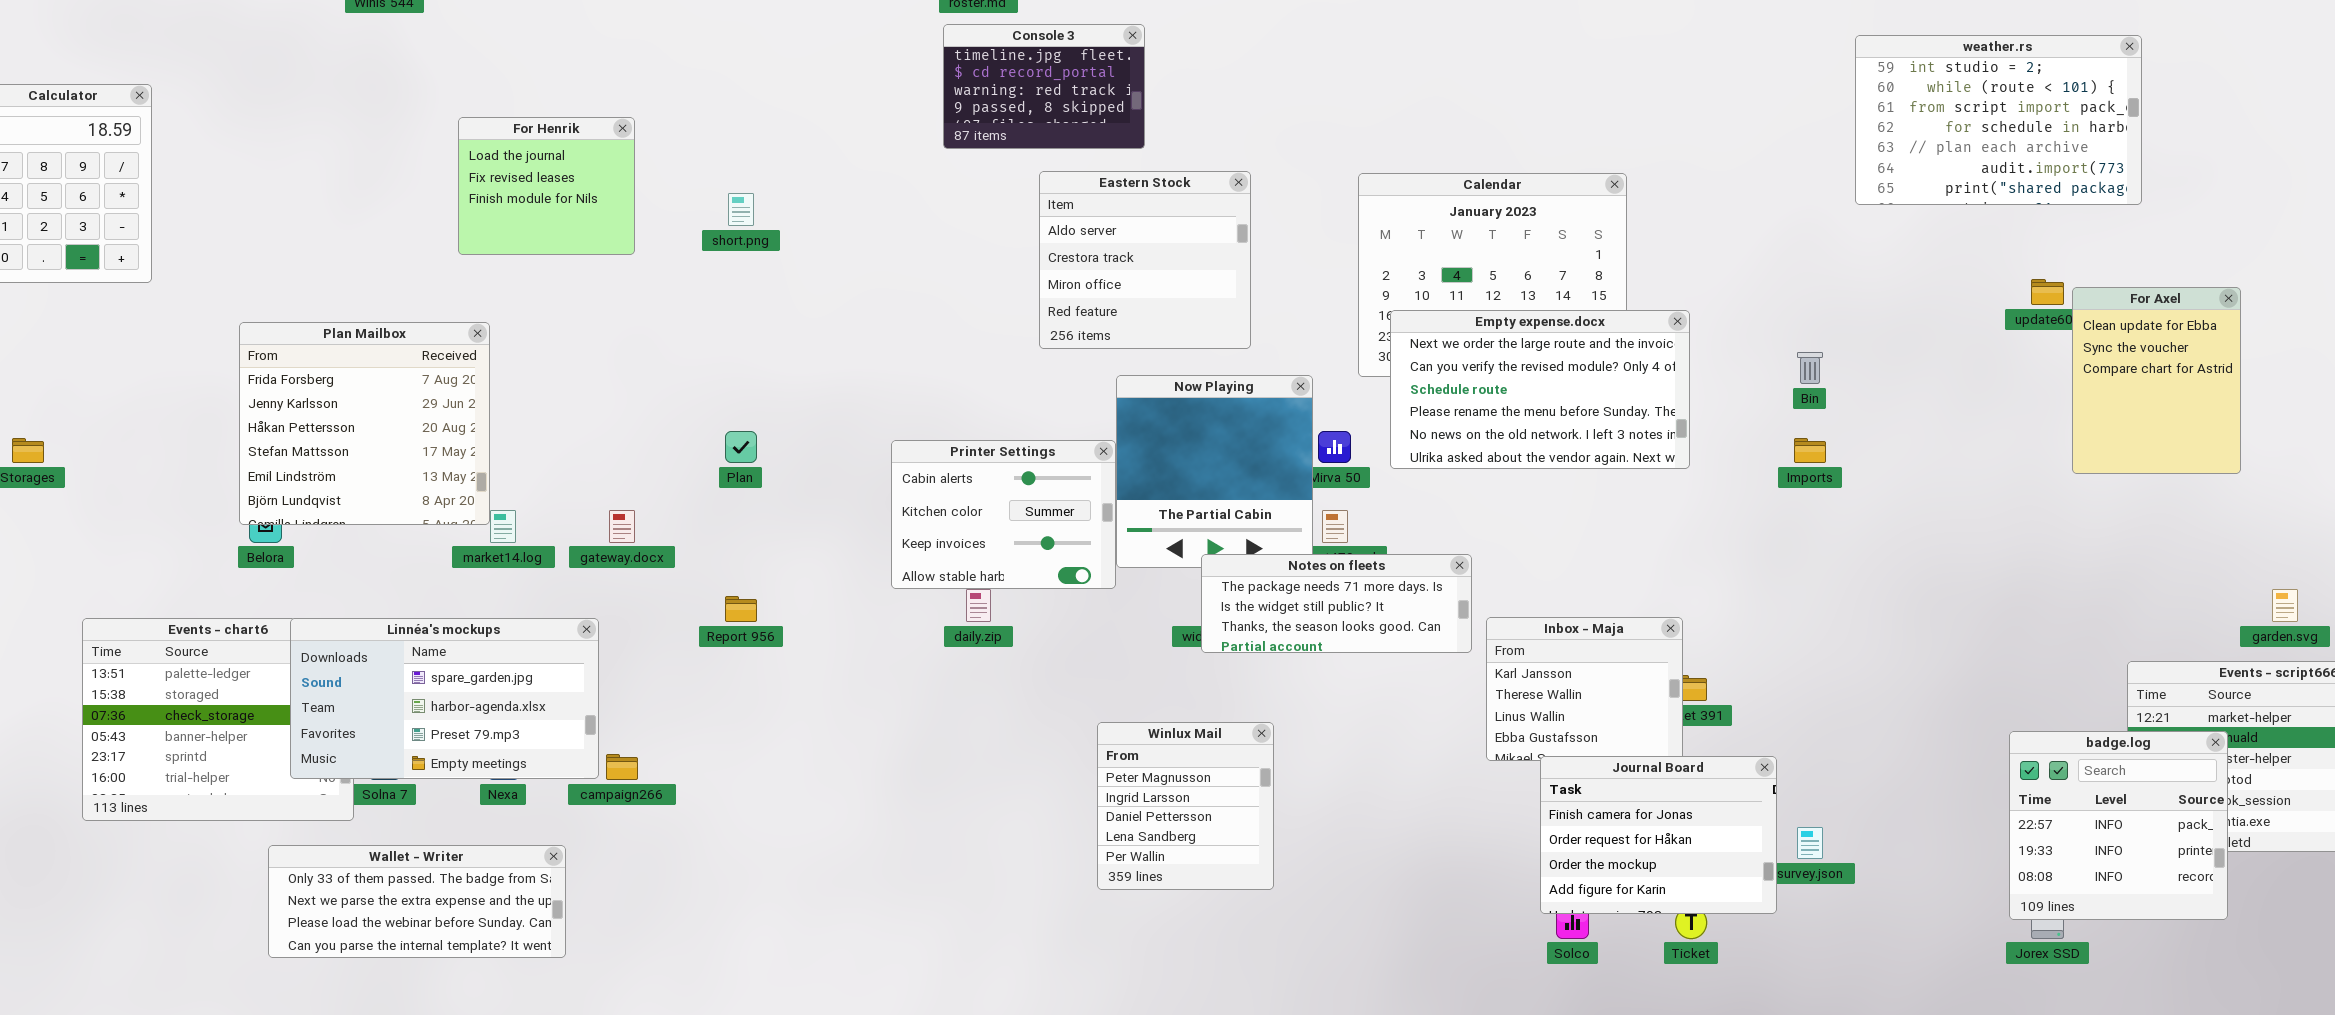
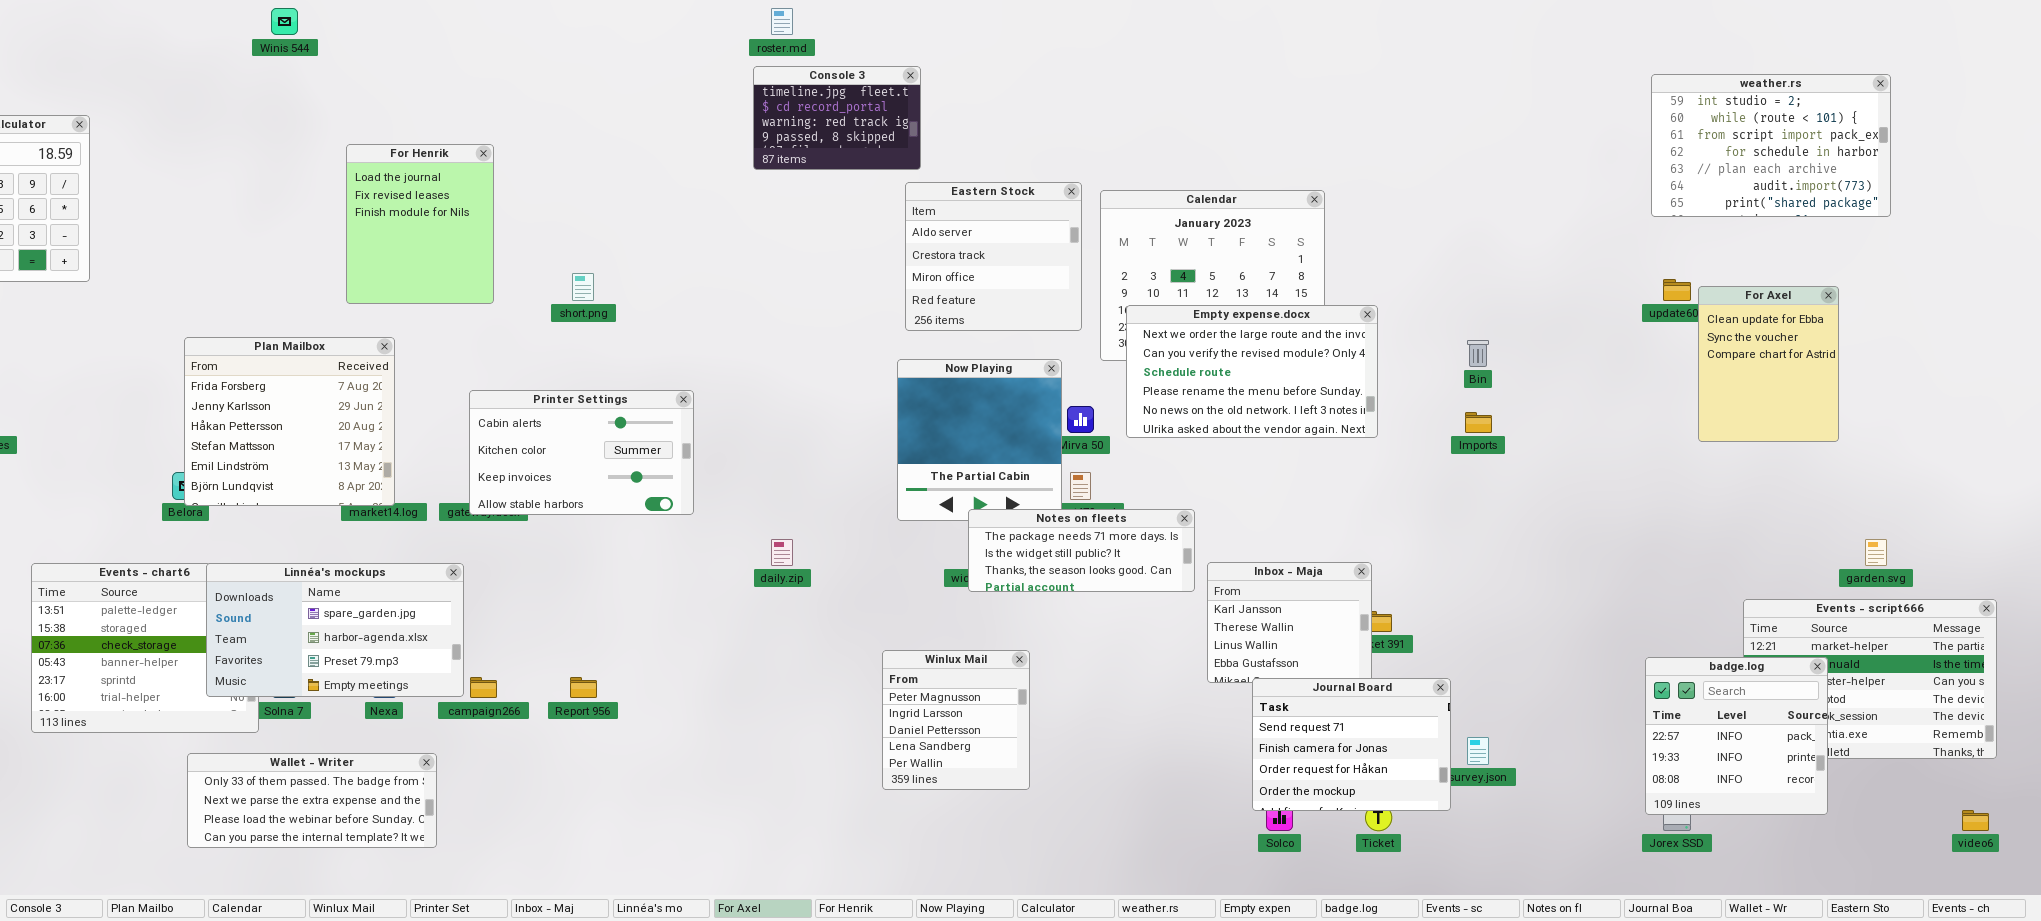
weather.rs: [1855,35,2142,205] -> [1651,74,1891,217], moved
For Henrik: [458,117,635,255] -> [346,144,494,304], resized
Eastern Stock: [1039,171,1251,349] -> [905,182,1082,331], moved
short.png: [728,193,754,226] -> [572,273,594,301], moved
Plan Mailbox: [239,322,490,525] -> [184,337,395,506], moved
Printer Settings: [891,440,1116,589] -> [469,390,694,515], moved, resized
Report 956: [725,596,757,622] -> [570,677,597,698], moved
Journal Board: [1540,756,1777,914] -> [1252,678,1451,811], scrolled up 1 row

